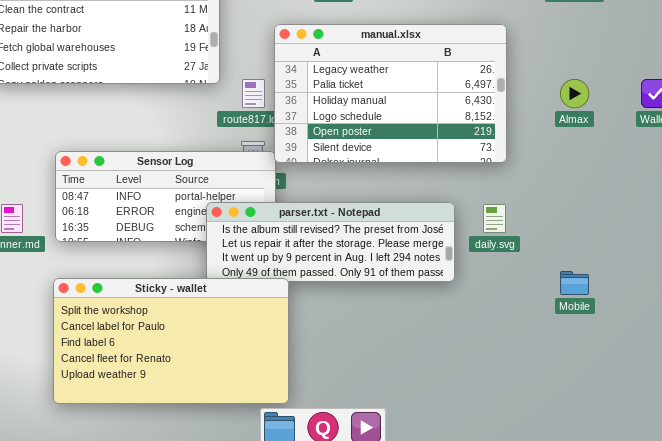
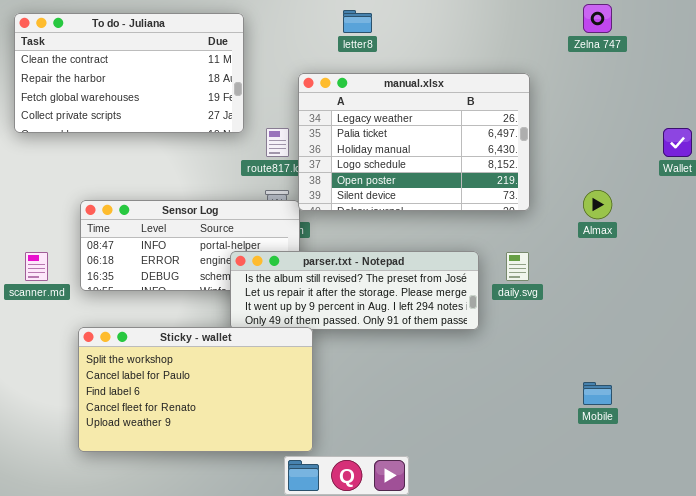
Almax: [560,79,589,108] -> [583,190,612,219], moved
Mobile: [560,271,589,295] -> [583,382,612,405], moved

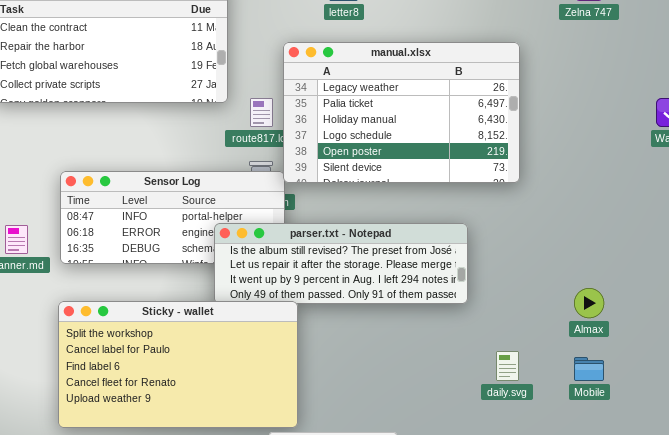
Almax: [583,190,612,219] -> [574,288,604,318], moved
daily.svg: [506,252,529,281] -> [496,351,519,381], moved

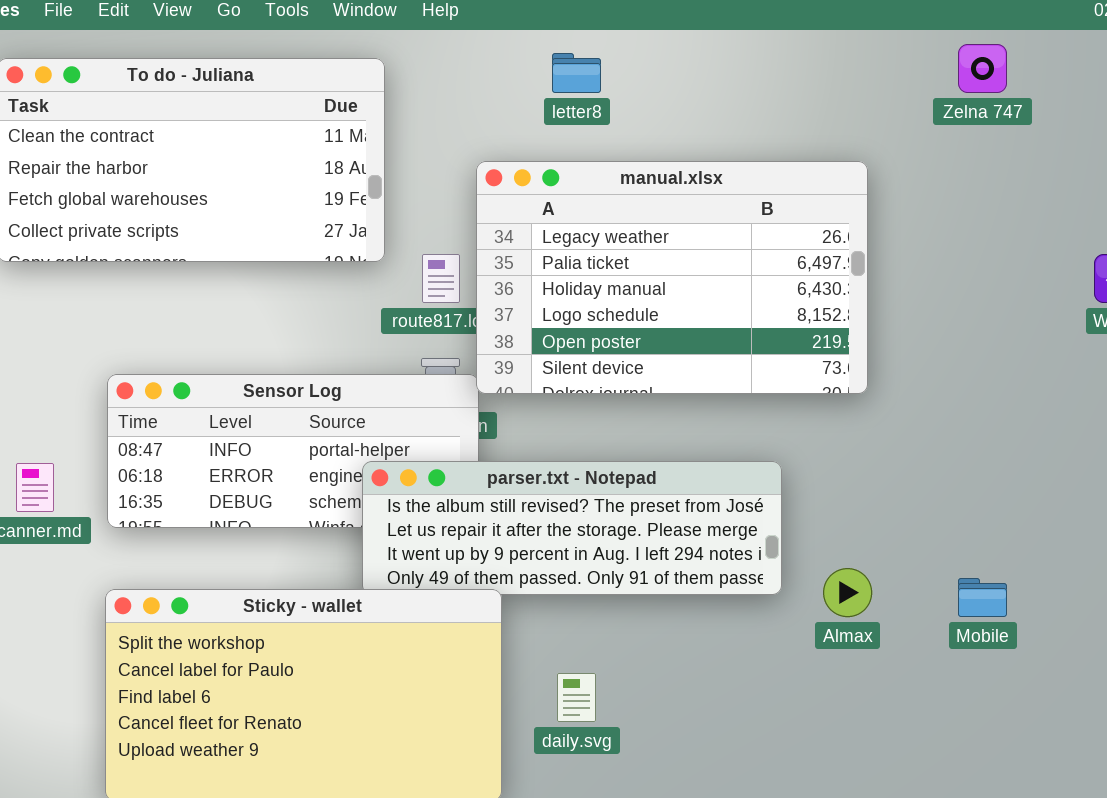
Almax: [574,288,604,318] -> [823,568,872,617], moved
daily.svg: [496,351,519,381] -> [557,673,596,722], moved
Mobile: [574,357,604,381] -> [958,578,1007,617], moved

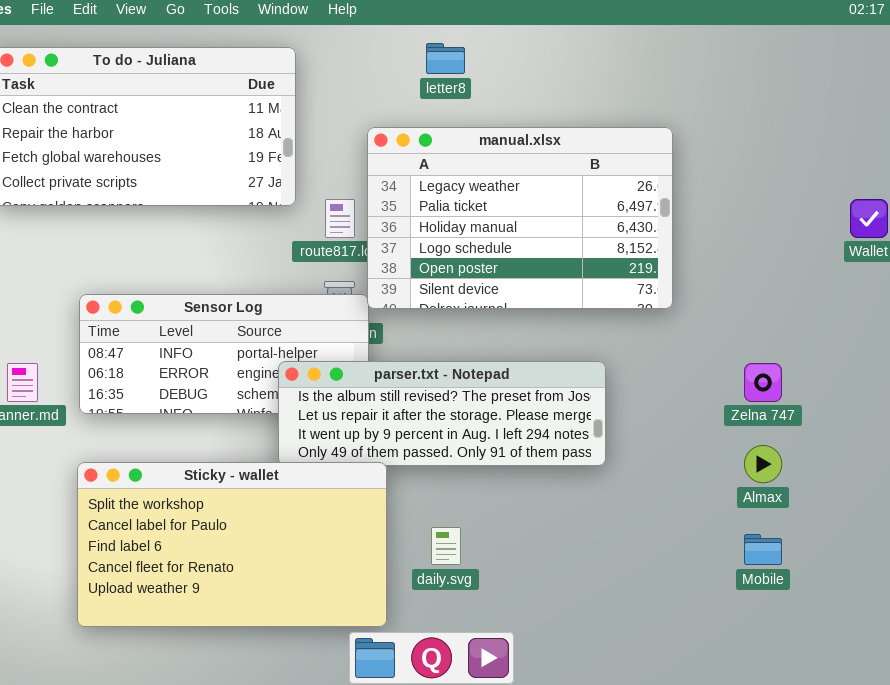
Zelna 747: [958,44,1007,93] -> [744,363,782,402], moved
Almax: [823,568,872,617] -> [744,445,782,483], moved
Mobile: [958,578,1007,617] -> [744,534,782,565], moved

